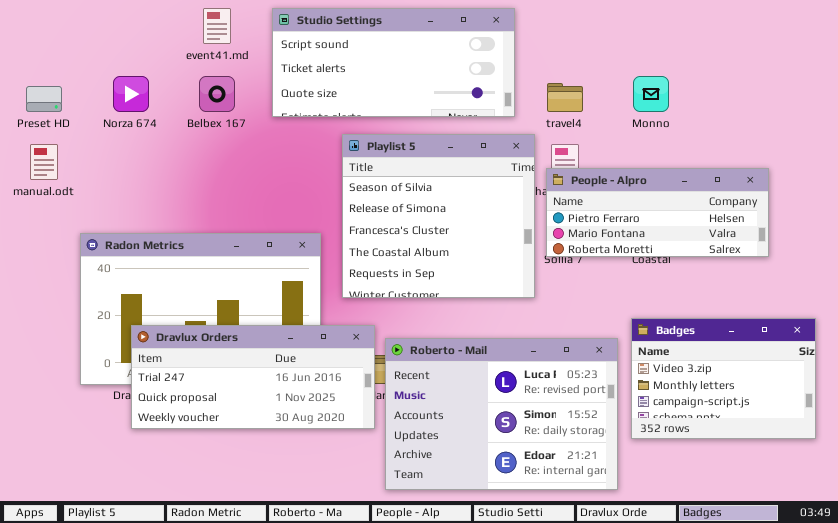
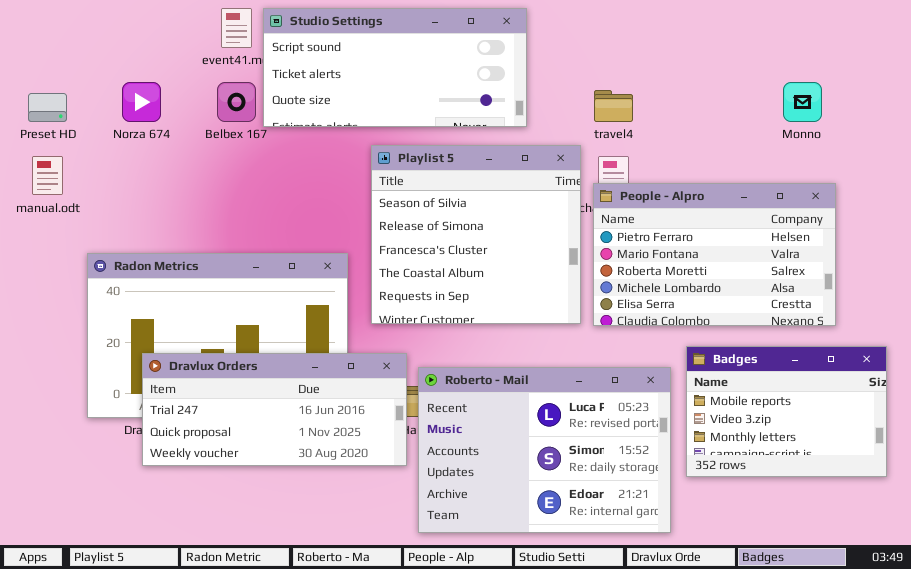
Studio Settings: [272,8,515,117] -> [263,8,527,127], moved
Monno: [633,76,669,112] -> [783,82,822,122], moved
People - Alpro: [546,168,769,257] -> [593,183,836,326], resized
Badges: [631,318,816,439] -> [686,346,887,477], scrolled up 1 row

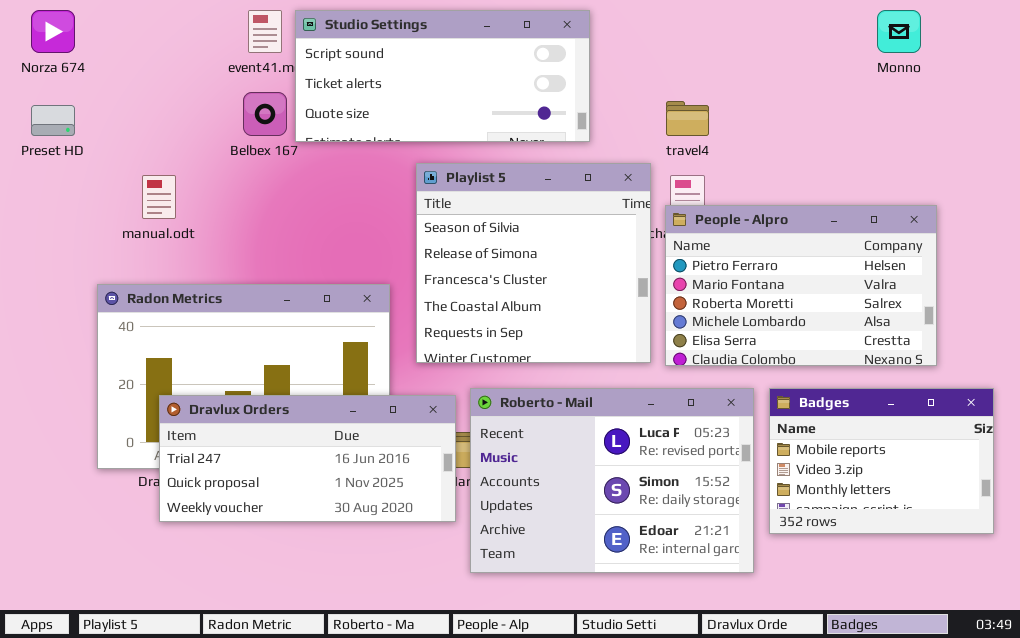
Norza 674: [122,82,161,122] -> [31,10,75,53], moved
Monno: [783,82,822,122] -> [877,10,921,53], moved
manual.odt: [32,156,63,195] -> [142,175,176,219], moved
Roberto - Mail: [418,367,671,533] -> [470,388,754,573], moved

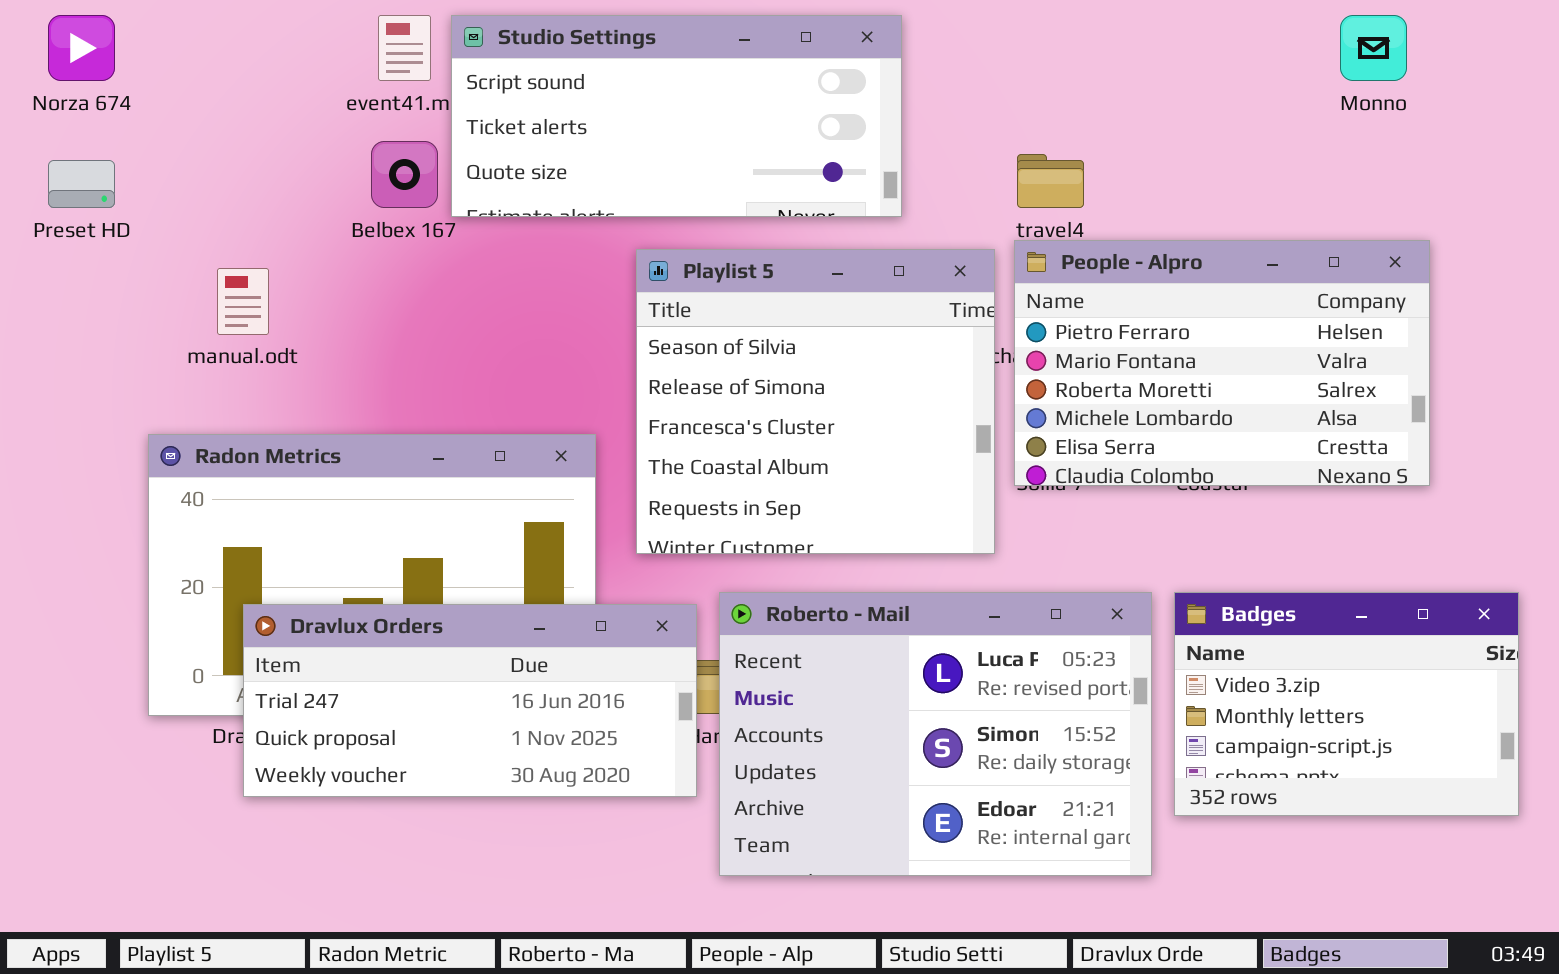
People - Alpro: [665,205,937,366] -> [1014,240,1430,486], moved
Badges: [769,388,994,534] -> [1174,592,1519,816], scrolled down 1 row

